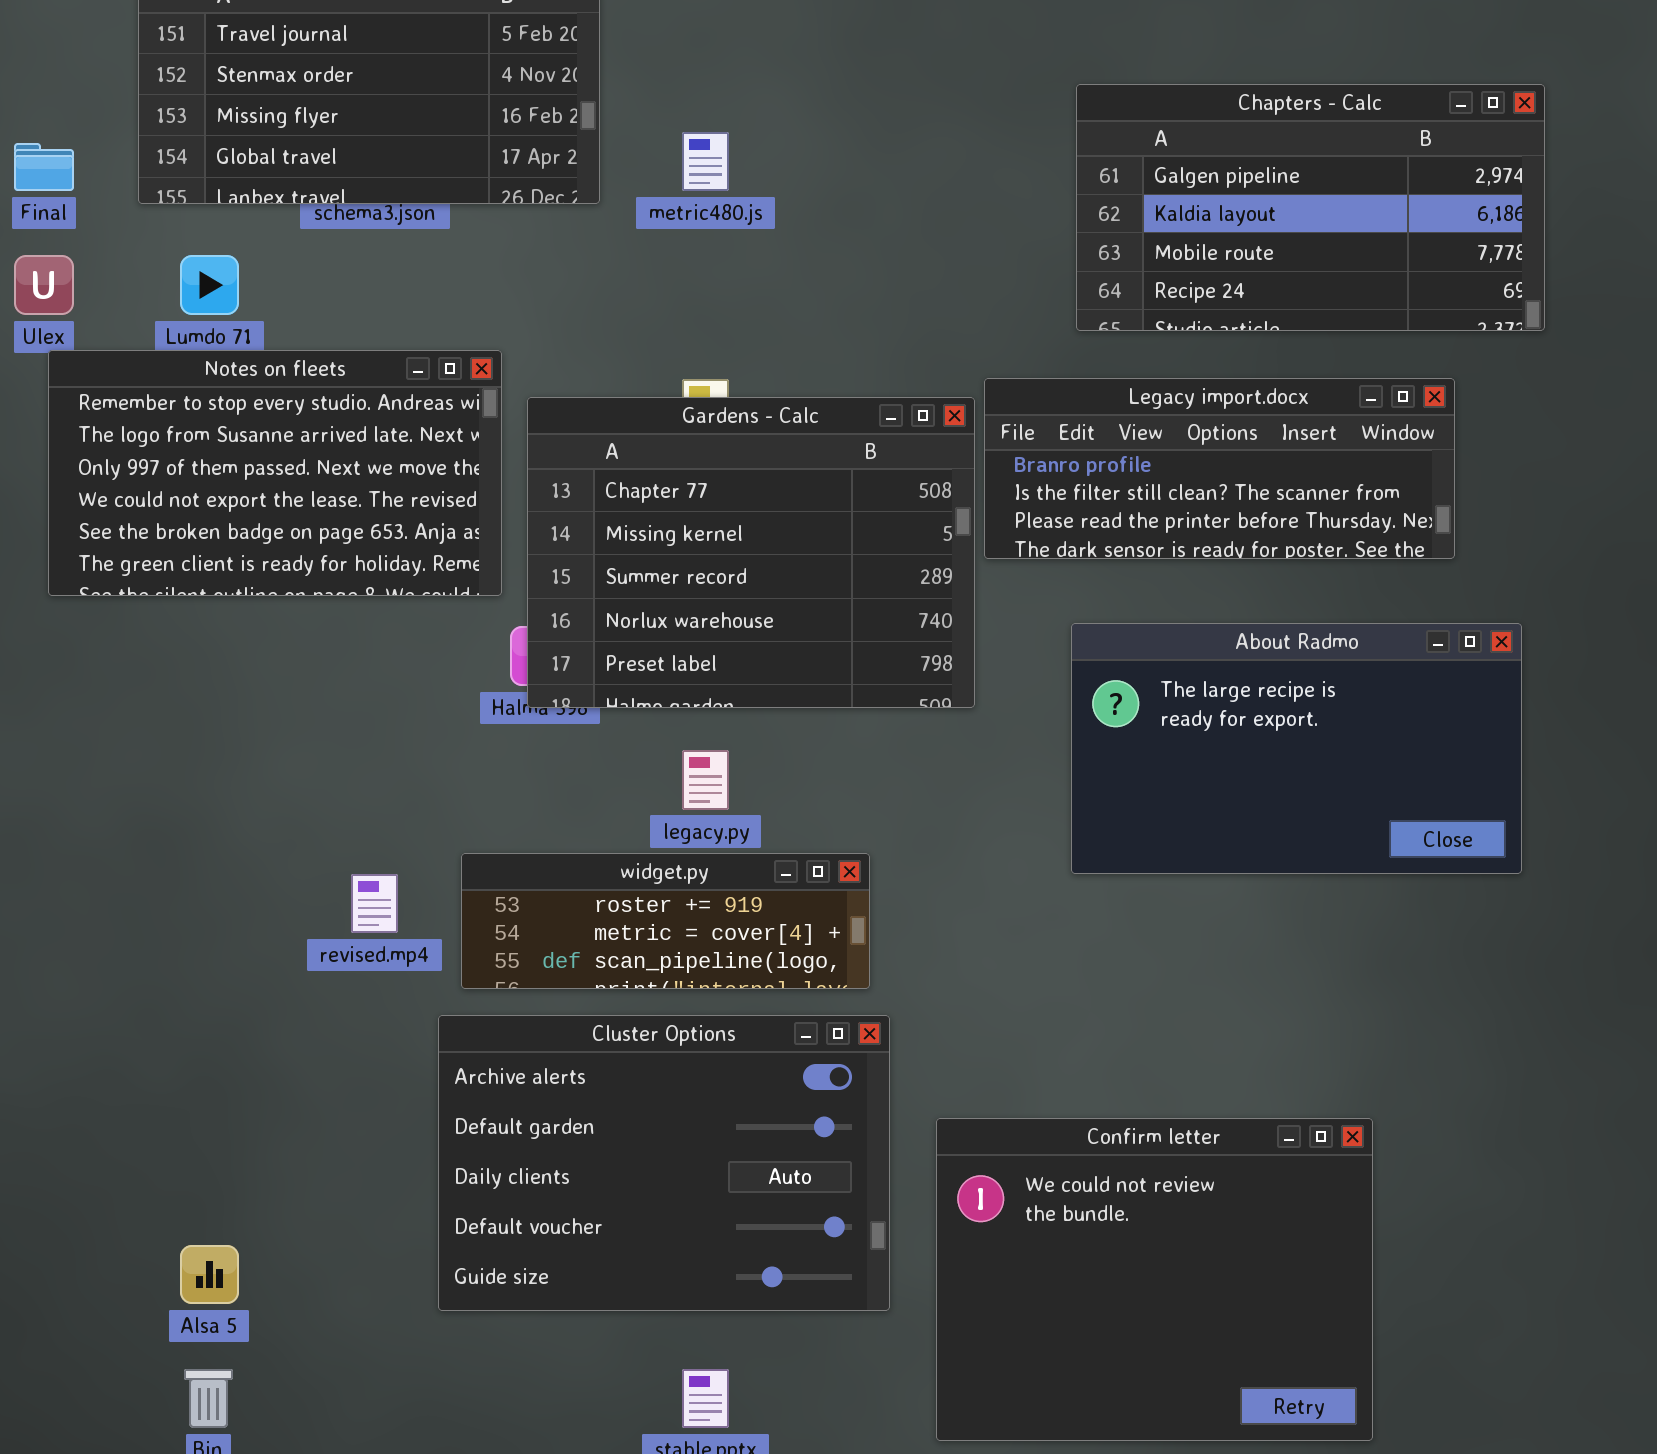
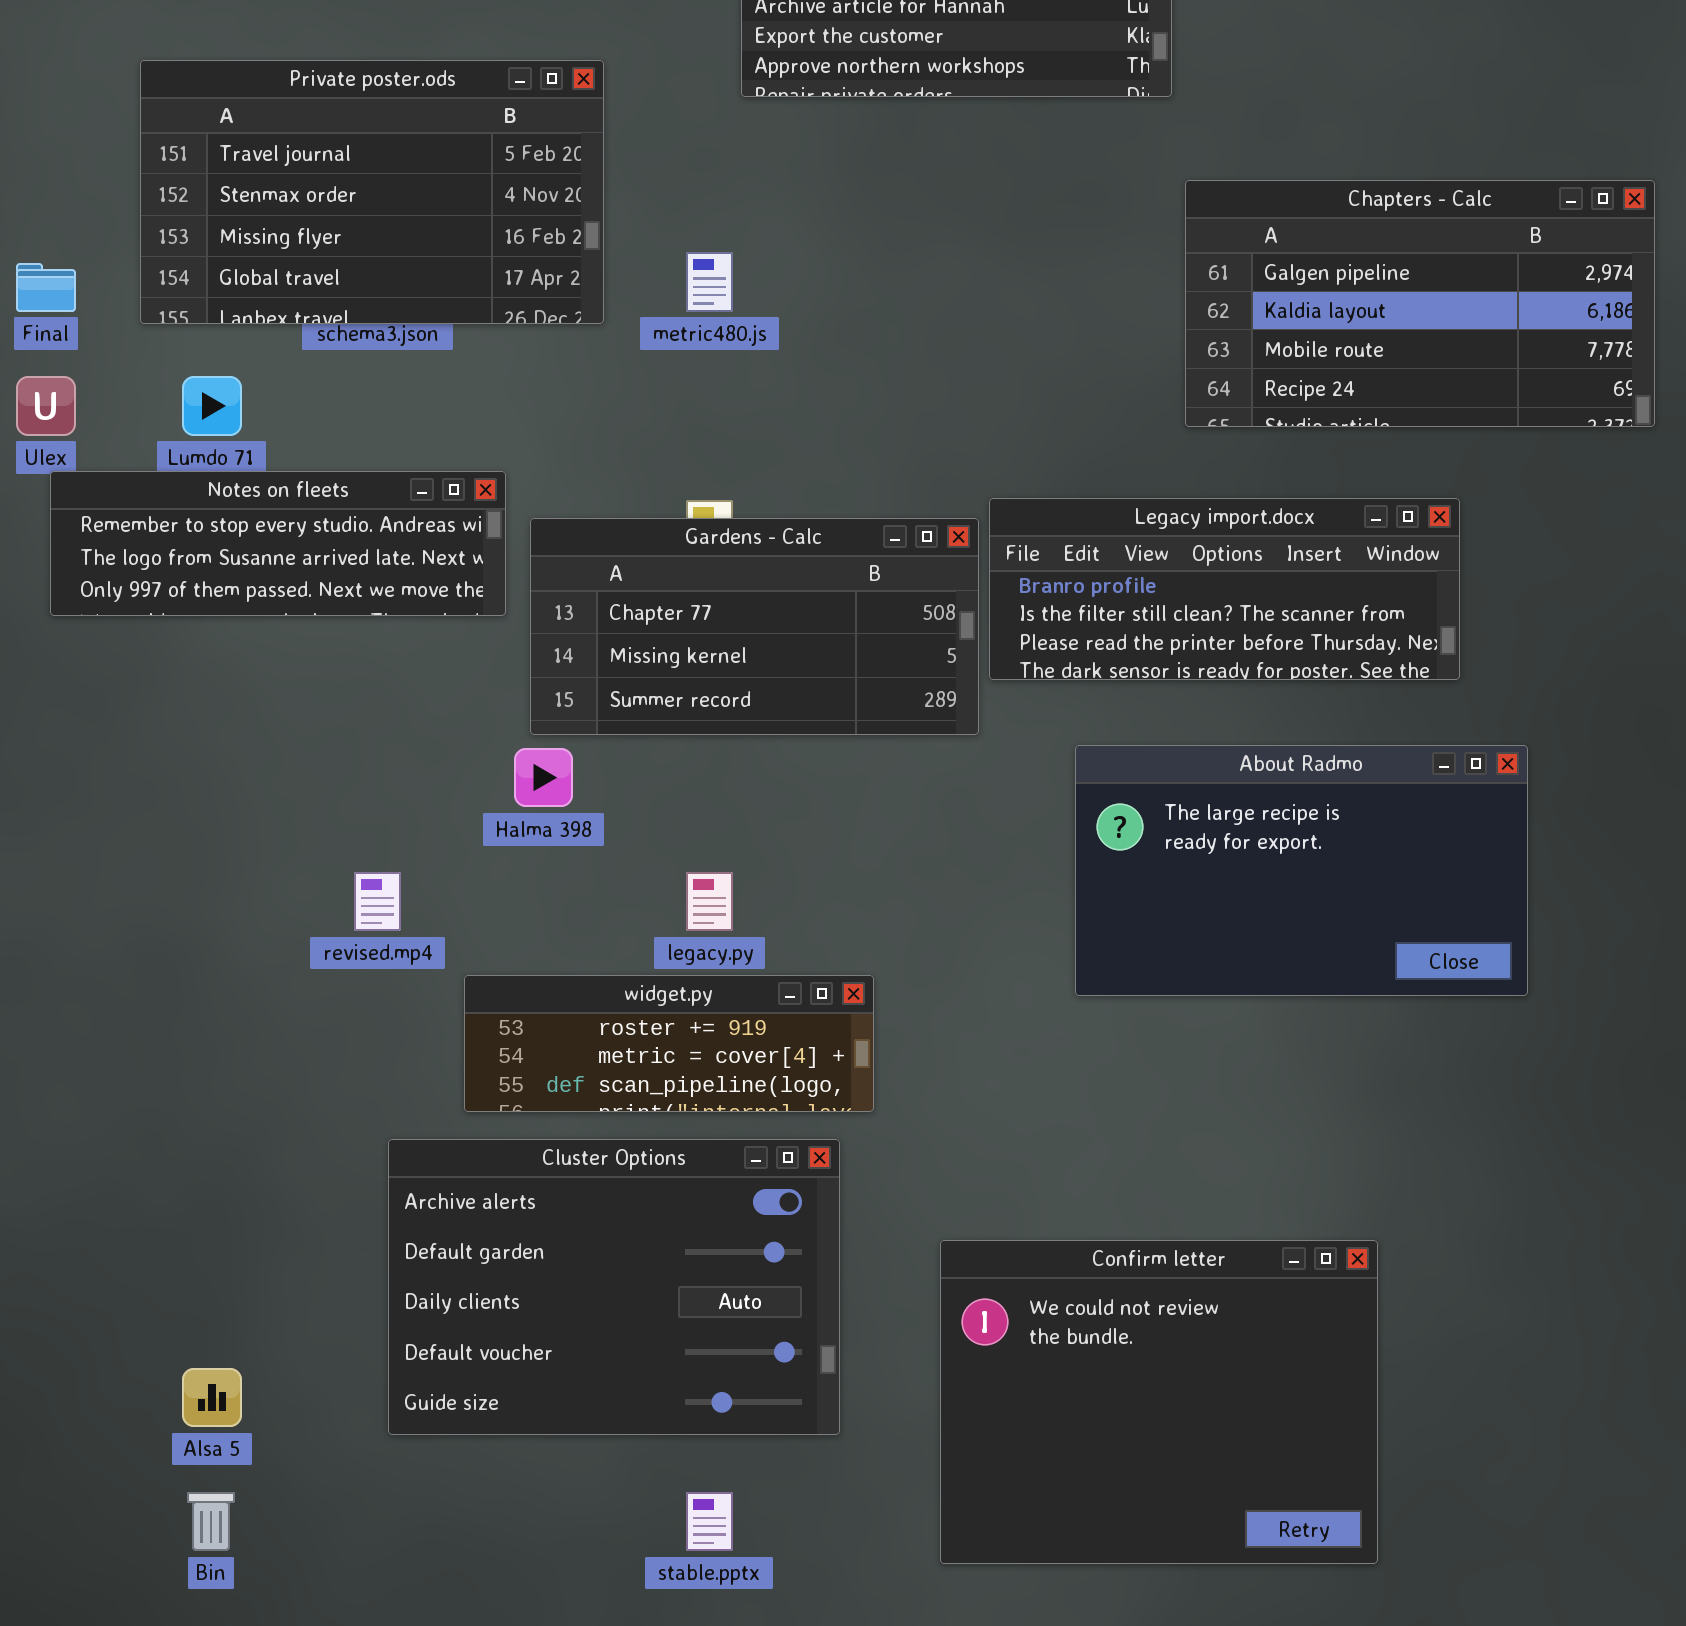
Chapters - Calc: [1076,84,1545,331] -> [1185,180,1655,427], moved
Notes on fleets: [48,350,502,596] -> [50,471,506,616], resized
Gardens - Calc: [527,397,975,708] -> [530,518,979,735], resized
revised.mp4: [351,874,398,933] -> [354,872,401,931], moved
Cluster Options: [438,1015,890,1311] -> [388,1139,840,1435], moved

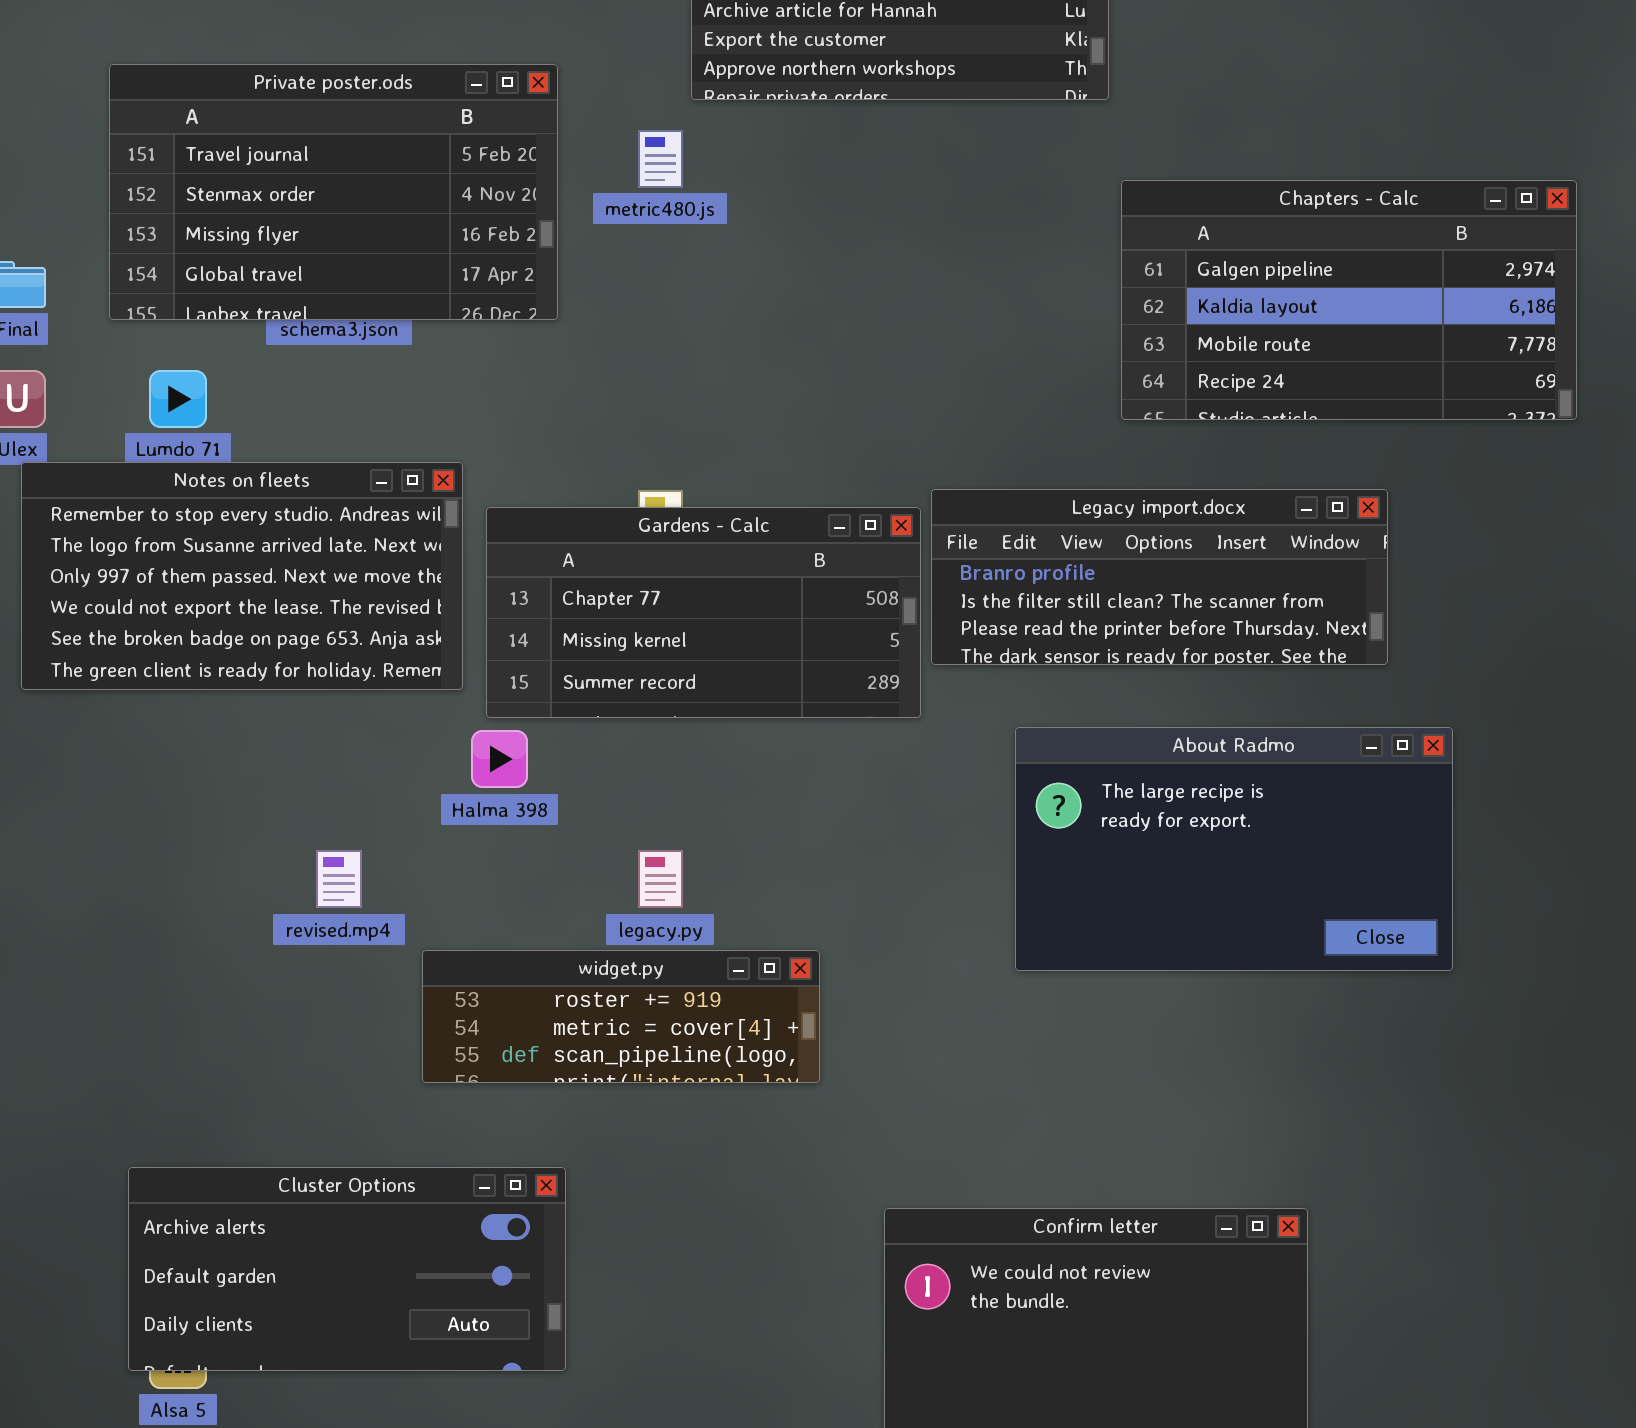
metric480.js: [686,252,733,312] -> [638,130,683,188], moved
Notes on fleets: [50,471,506,616] -> [21,462,463,690], resized
Cluster Options: [388,1139,840,1435] -> [128,1167,566,1371], moved, resized

